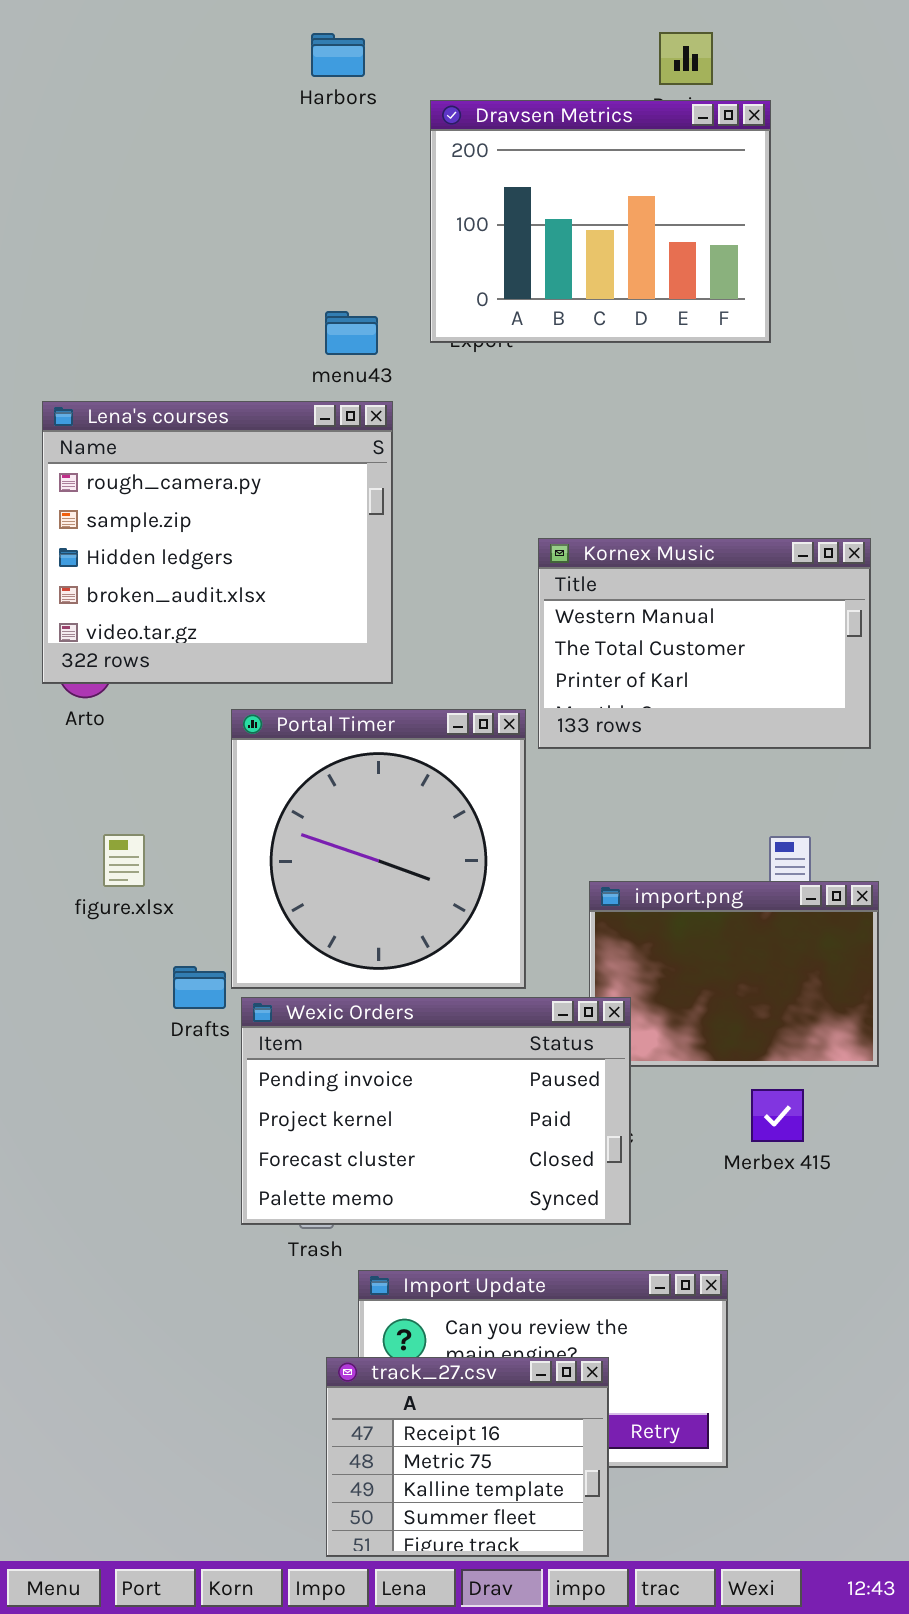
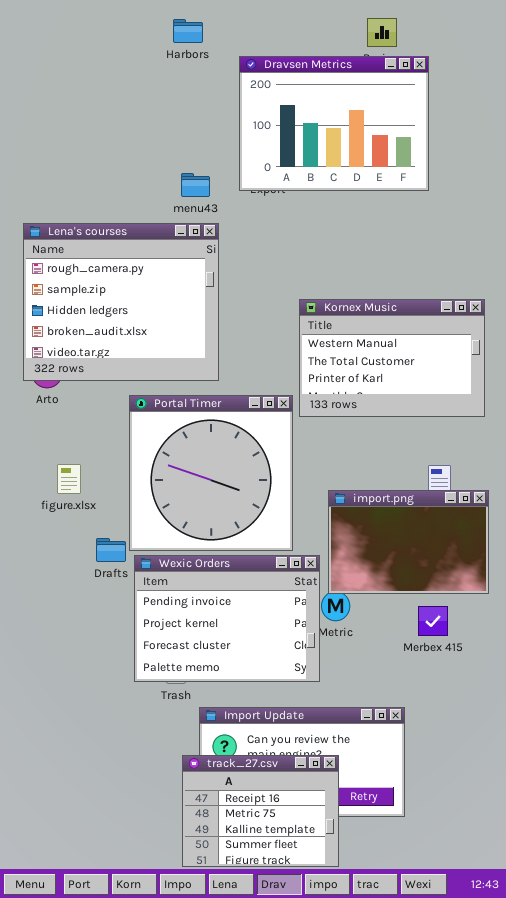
Wexic Orders: [241,997,631,1225] -> [134,555,320,682], resized

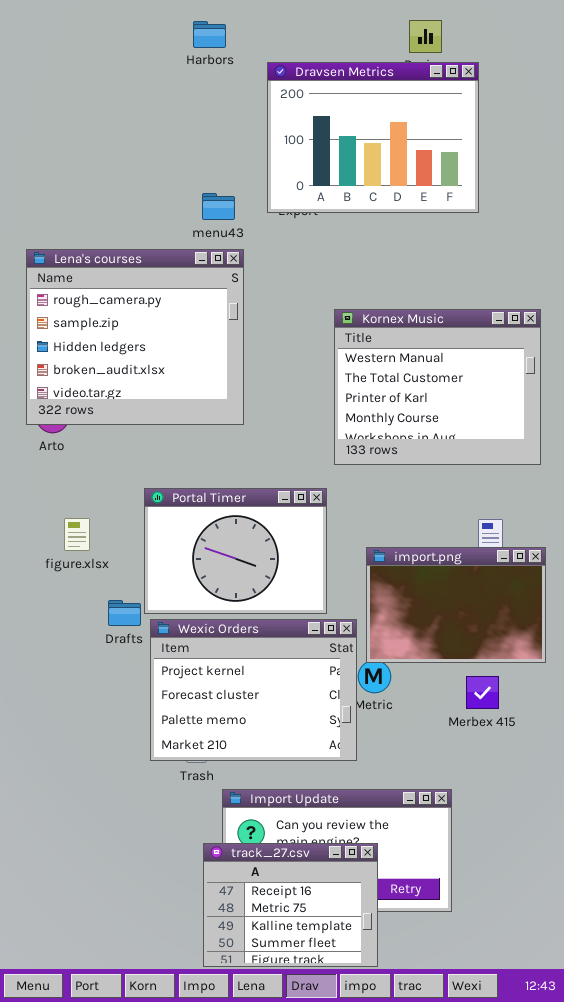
Kornex Music: [299,299,485,417] -> [334,309,541,465], resized
Portal Timer: [129,395,293,551] -> [144,488,327,614], resized
Wexic Orders: [134,555,320,682] -> [150,619,357,761], scrolled down 1 row

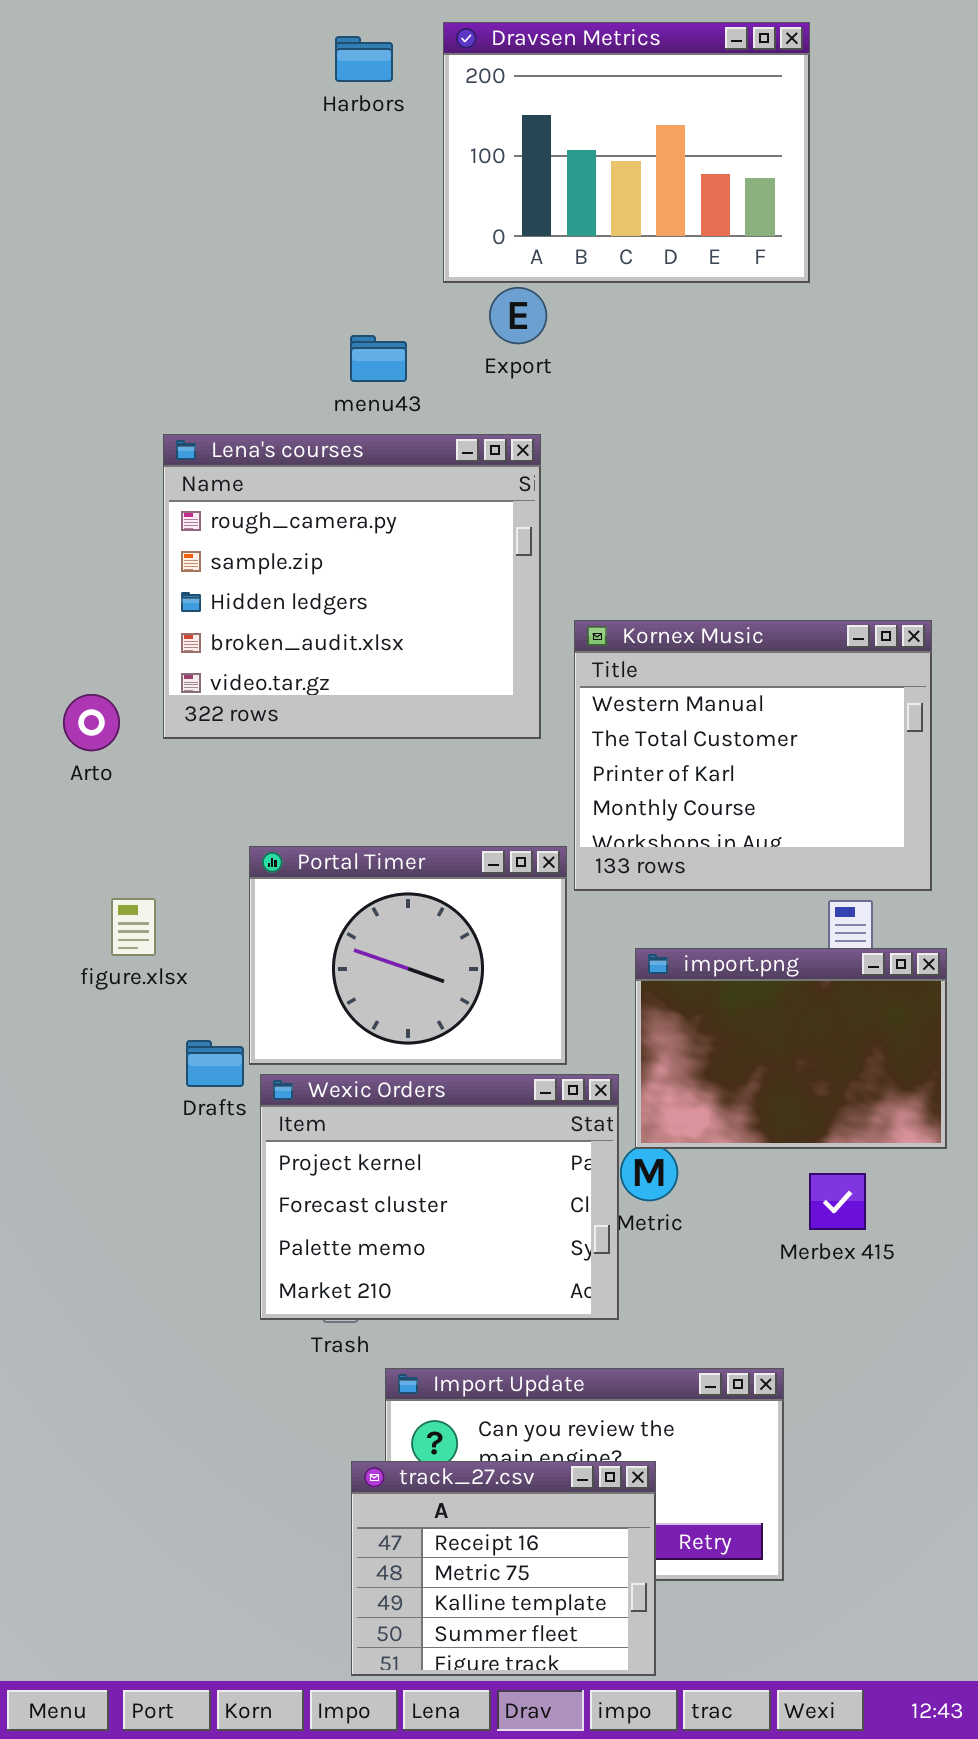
Dravsen Metrics: [267,62,479,213] -> [443,22,810,283], moved
Lena's courses: [26,249,244,425] -> [163,434,541,739], moved
Kornex Music: [334,309,541,465] -> [574,620,932,891], moved

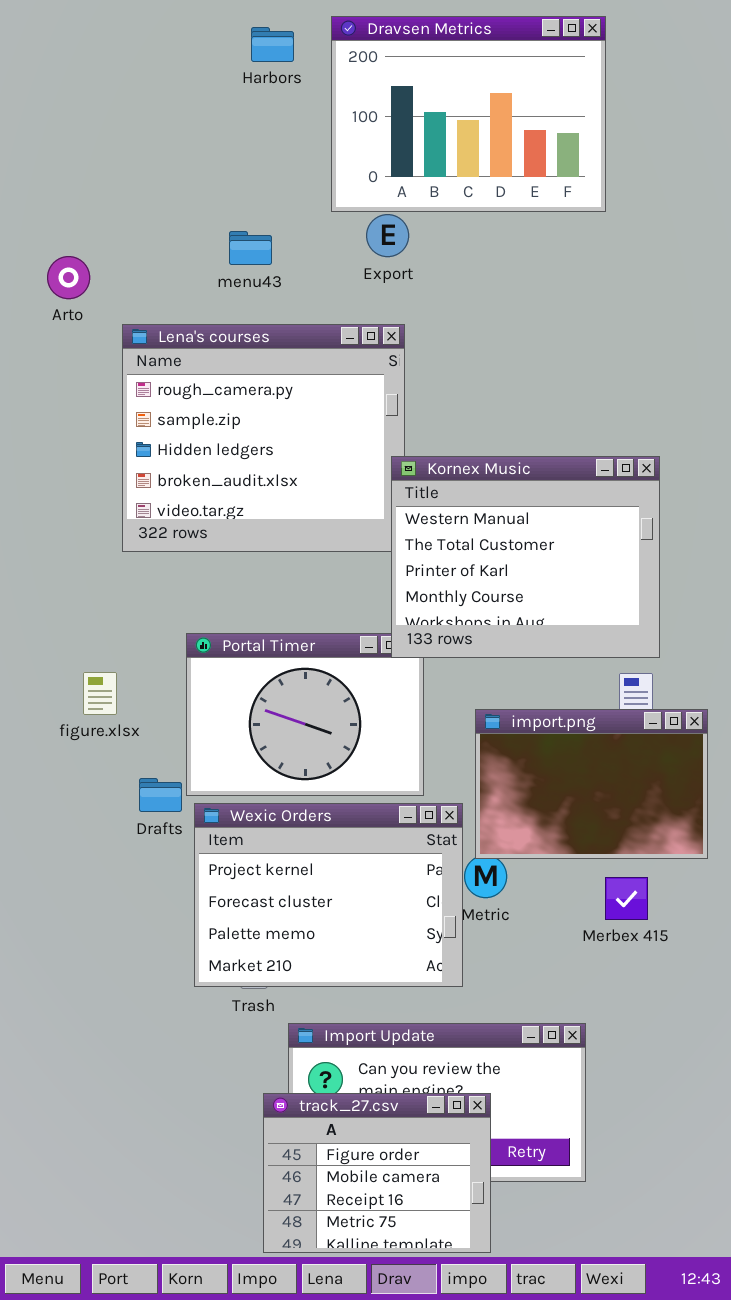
menu43: [350,335,407,382] -> [229,231,272,265], moved
Kornex Music: [574,620,932,891] -> [391,456,660,658], moved
Arto: [63,694,120,751] -> [47,256,90,299], moved
track_27.csv: [351,1461,656,1676] -> [263,1093,491,1253], scrolled up 2 rows

